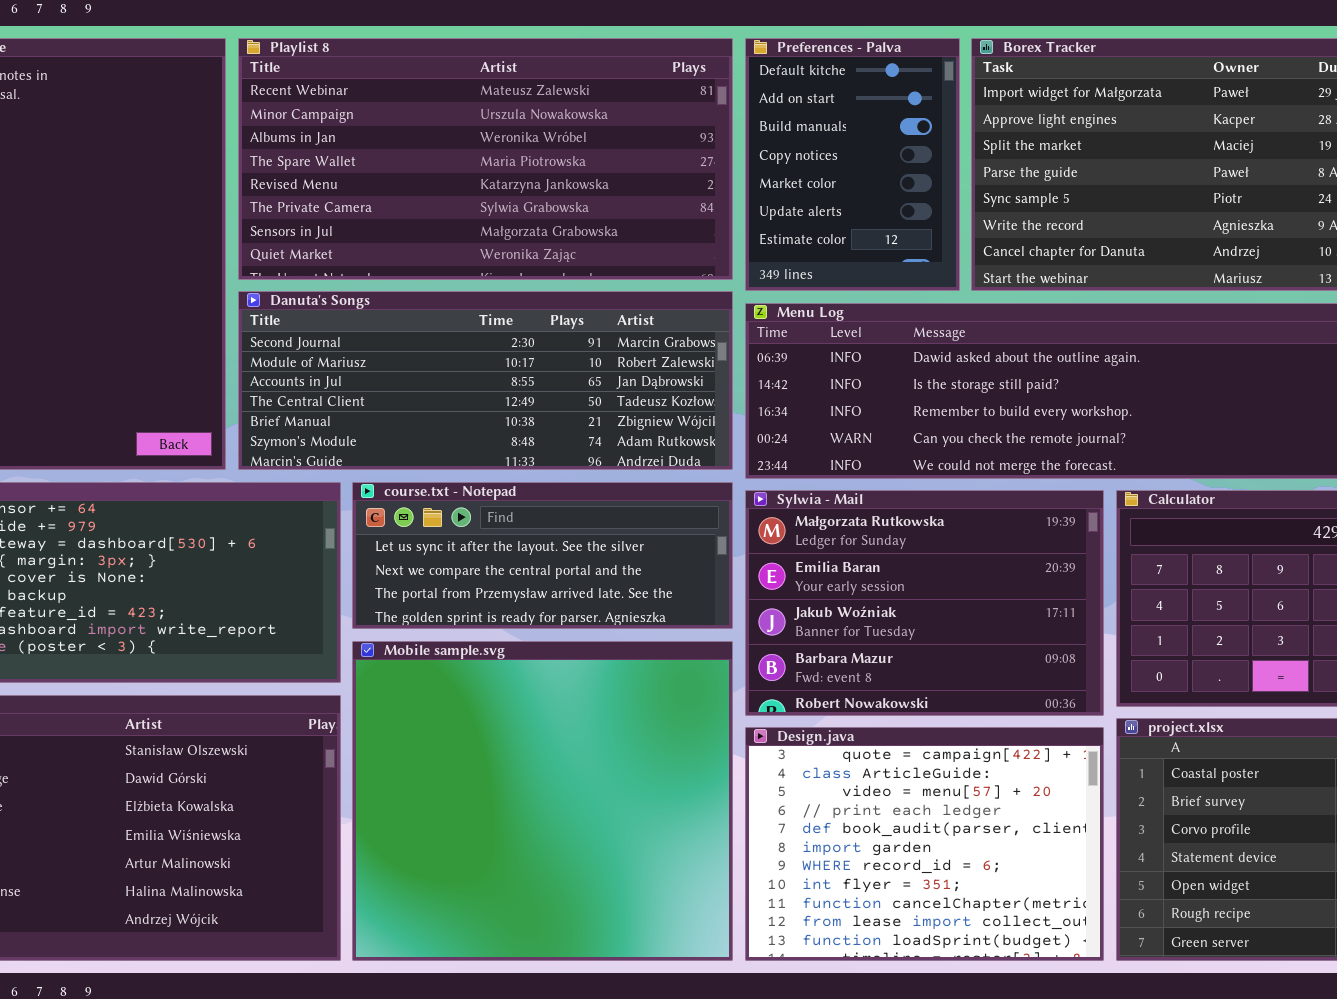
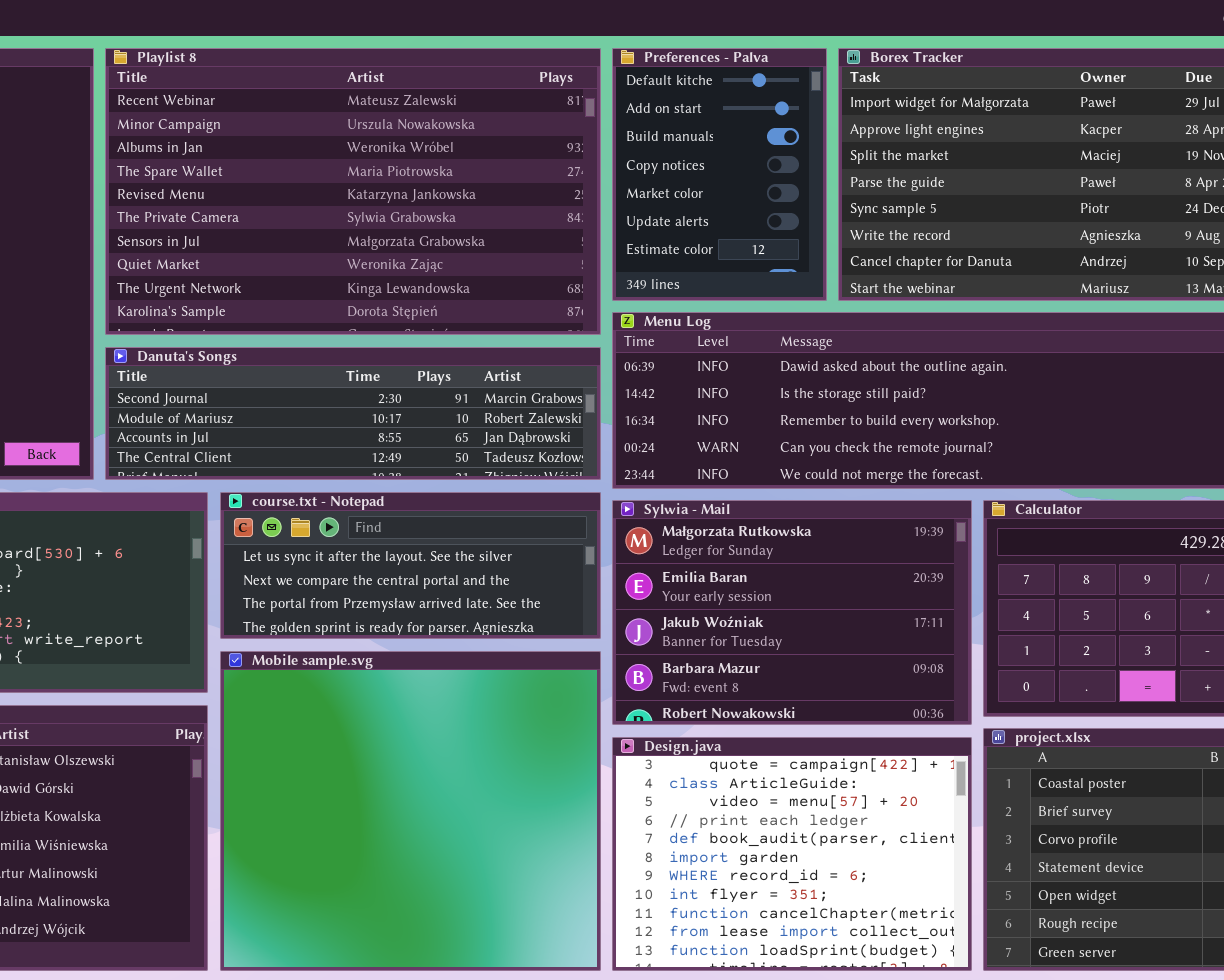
Playlist 8: [238,38,733,280] -> [105,48,601,335], resized
Danuta's Songs: [238,291,733,470] -> [105,347,601,480], resized

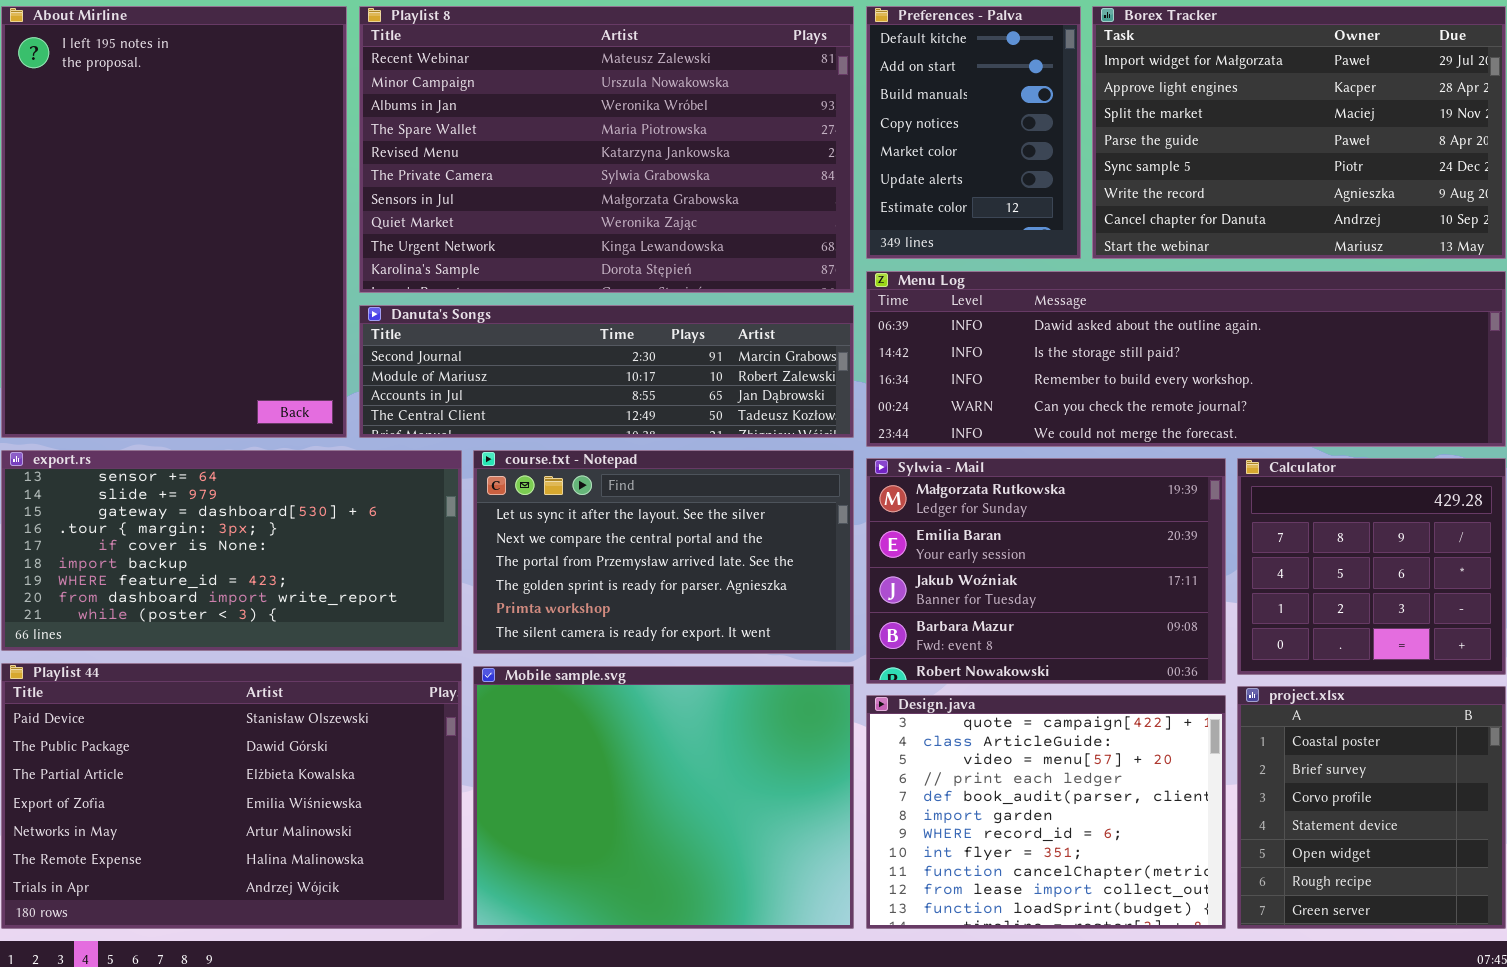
course.txt - Notepad: [220,492,601,639] -> [473,450,854,654], resized
Mobile sample.svg: [220,651,601,971] -> [473,666,854,929], resized

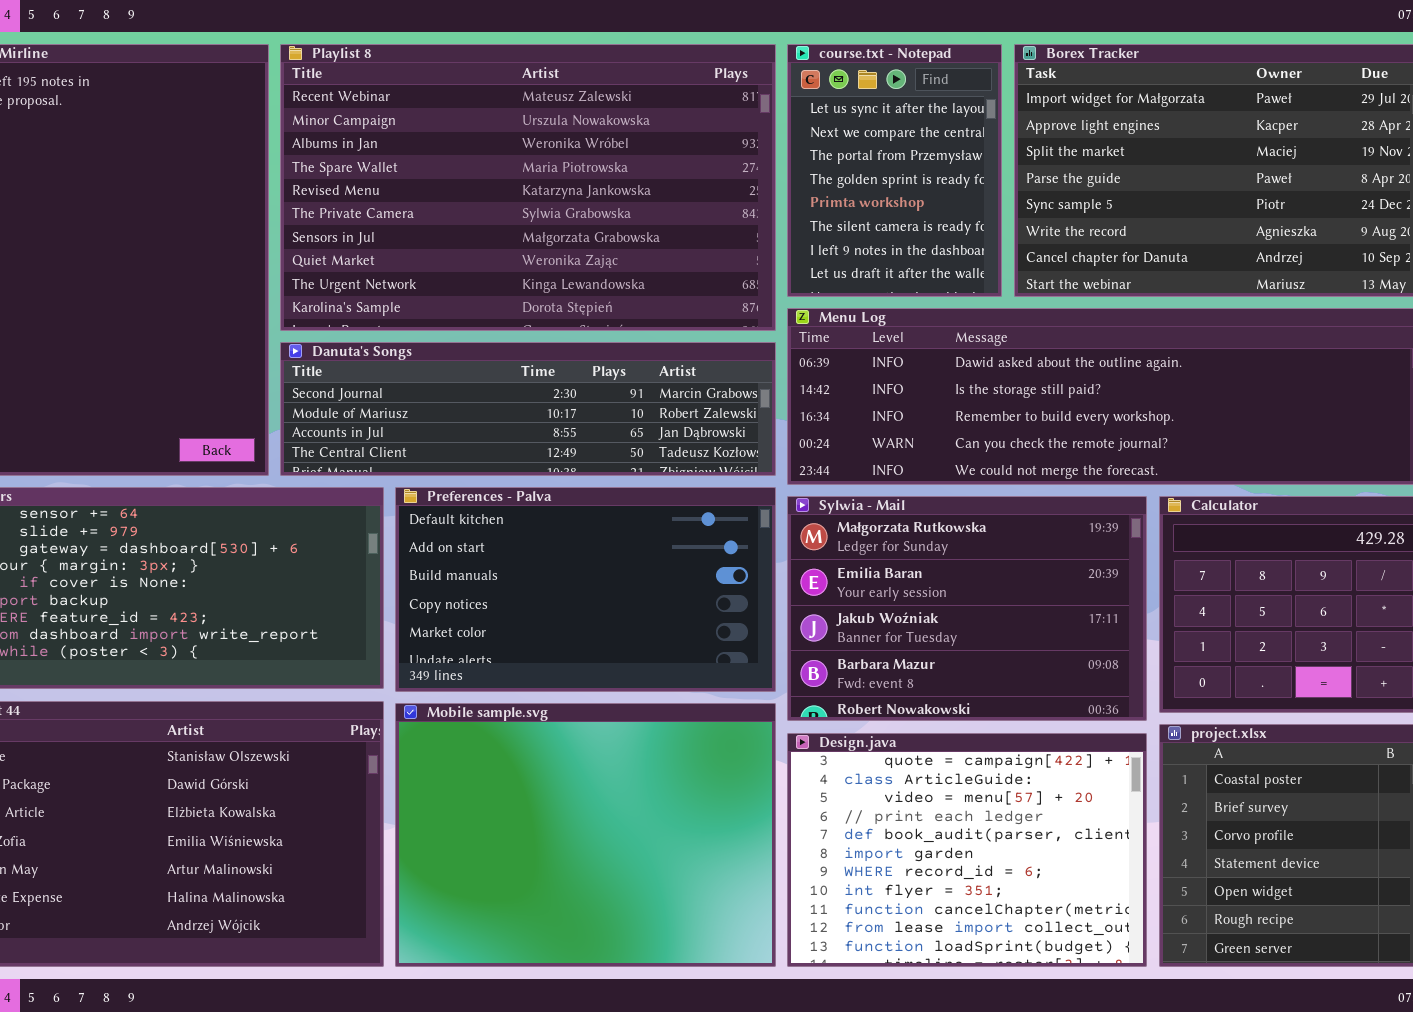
Preferences - Palva: [866,6,1081,259] -> [395,487,776,692], moved, resized
course.txt - Notepad: [473,450,854,654] -> [787,44,1002,297], moved, resized

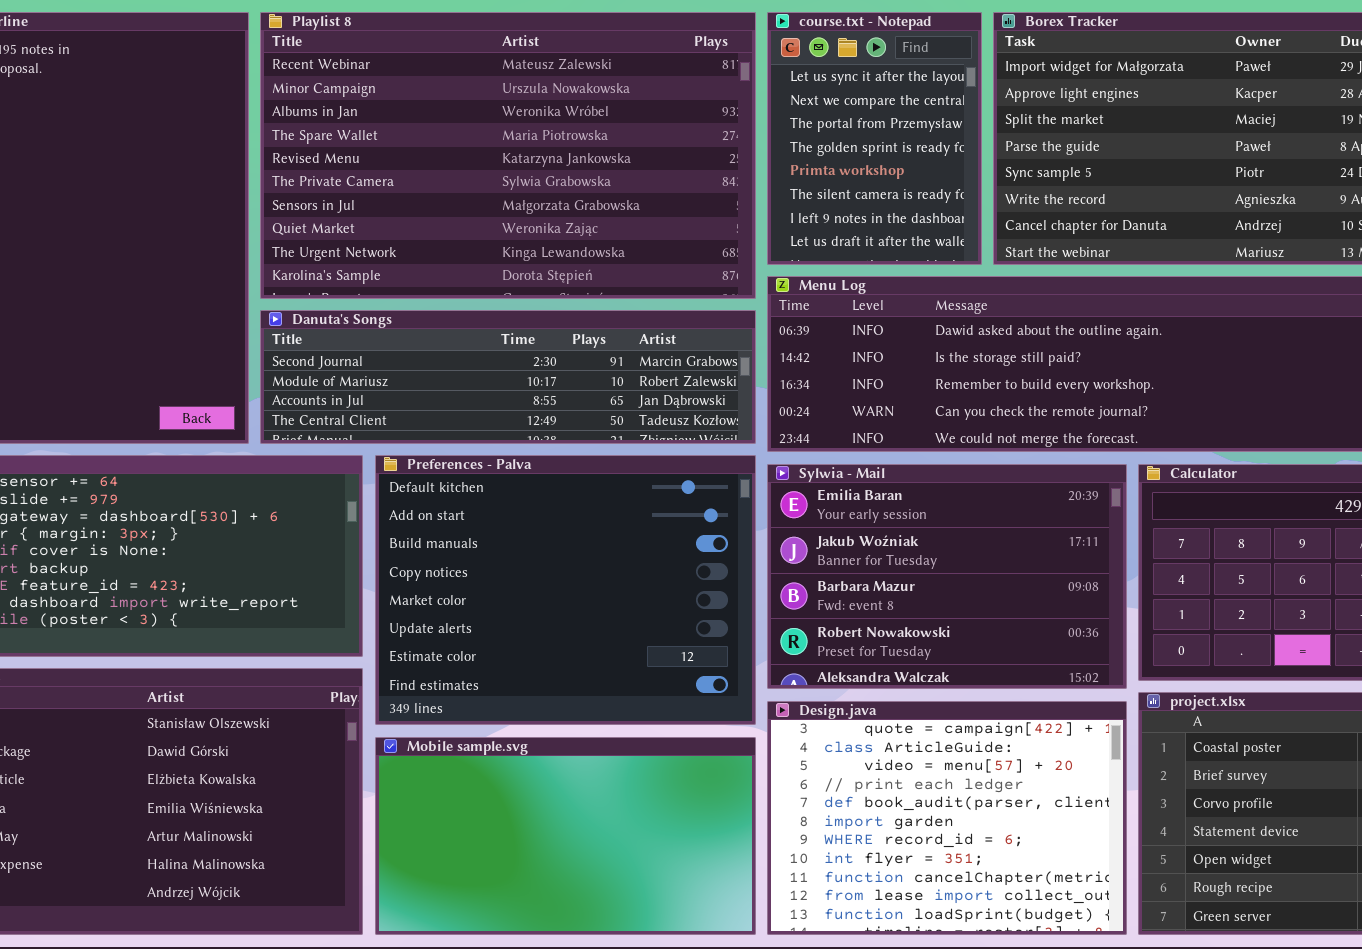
Preferences - Palva: [395,487,776,692] -> [375,455,756,725], resized
Sylwia - Mail: [787,496,1147,721] -> [767,464,1127,689], scrolled down 1 row
Mobile sample.svg: [395,703,776,967] -> [375,737,756,935], resized

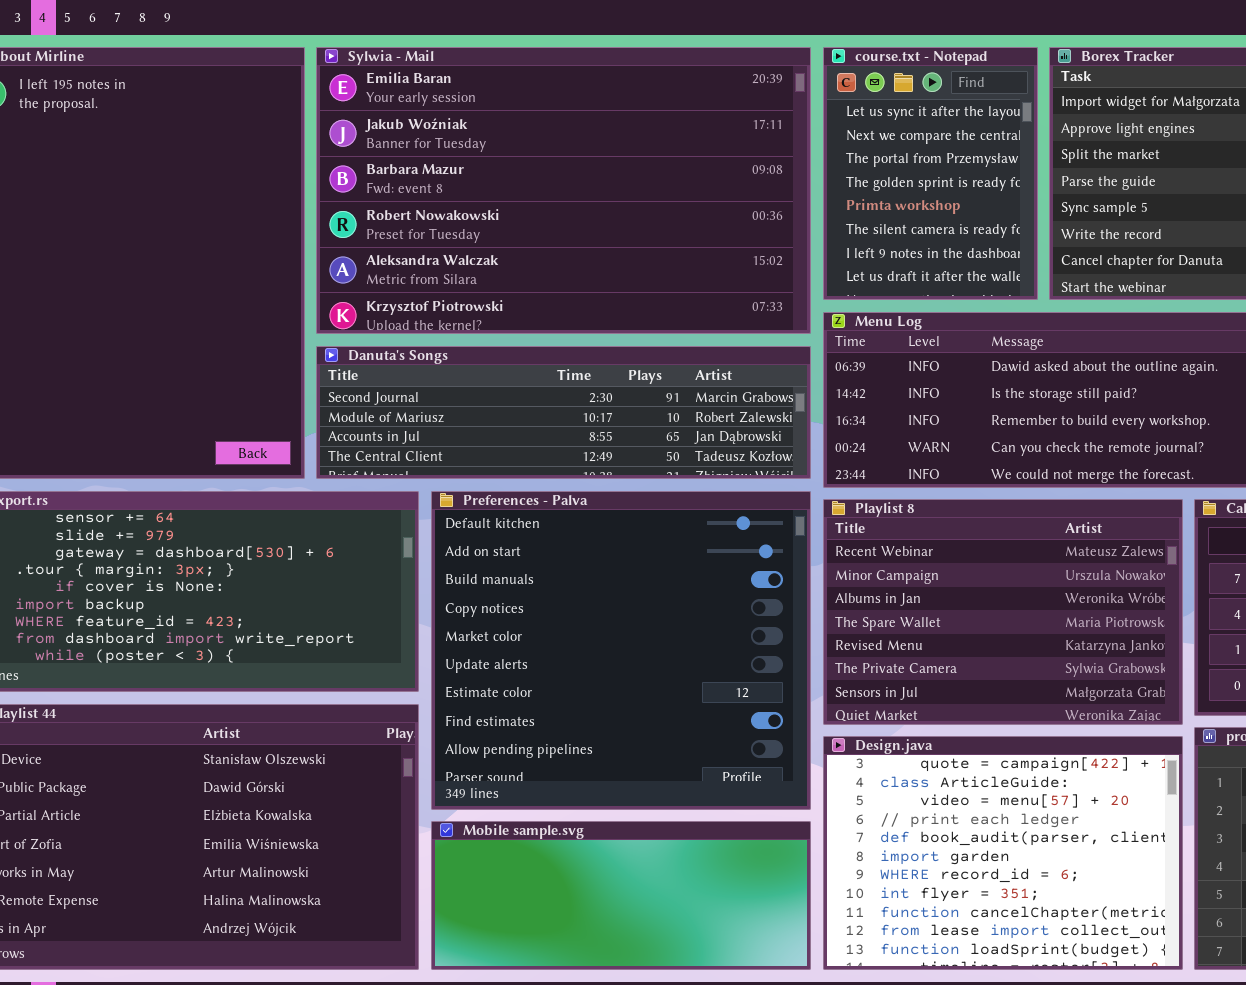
Playlist 8: [260,12,756,299] -> [823,499,1183,725], moved, resized
Preferences - Palva: [375,455,756,725] -> [431,491,811,810], resized
Sylwia - Mail: [767,464,1127,689] -> [316,47,811,334], moved, resized
Mobile sample.svg: [375,737,756,935] -> [431,821,811,970], resized

